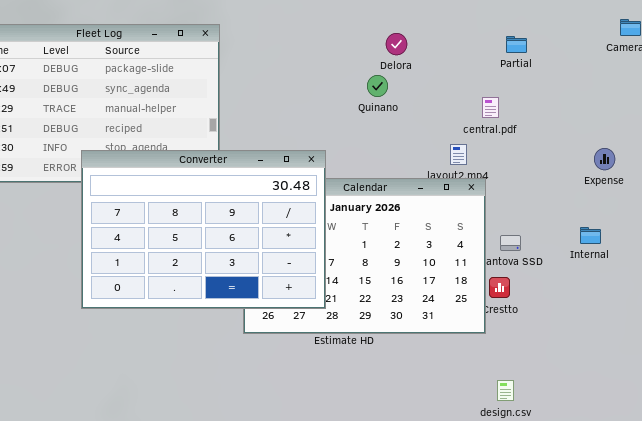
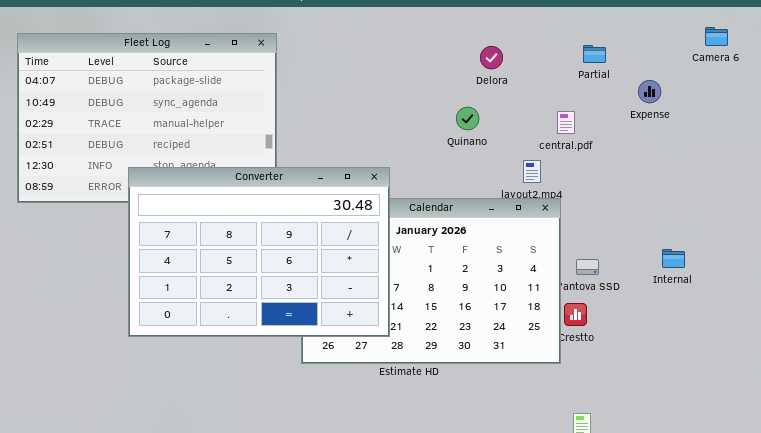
Delora: [386,33,407,55] -> [480,46,503,69], moved
Quinano: [367,75,388,97] -> [456,107,479,130], moved
Expense: [594,148,615,170] -> [638,80,661,103], moved

